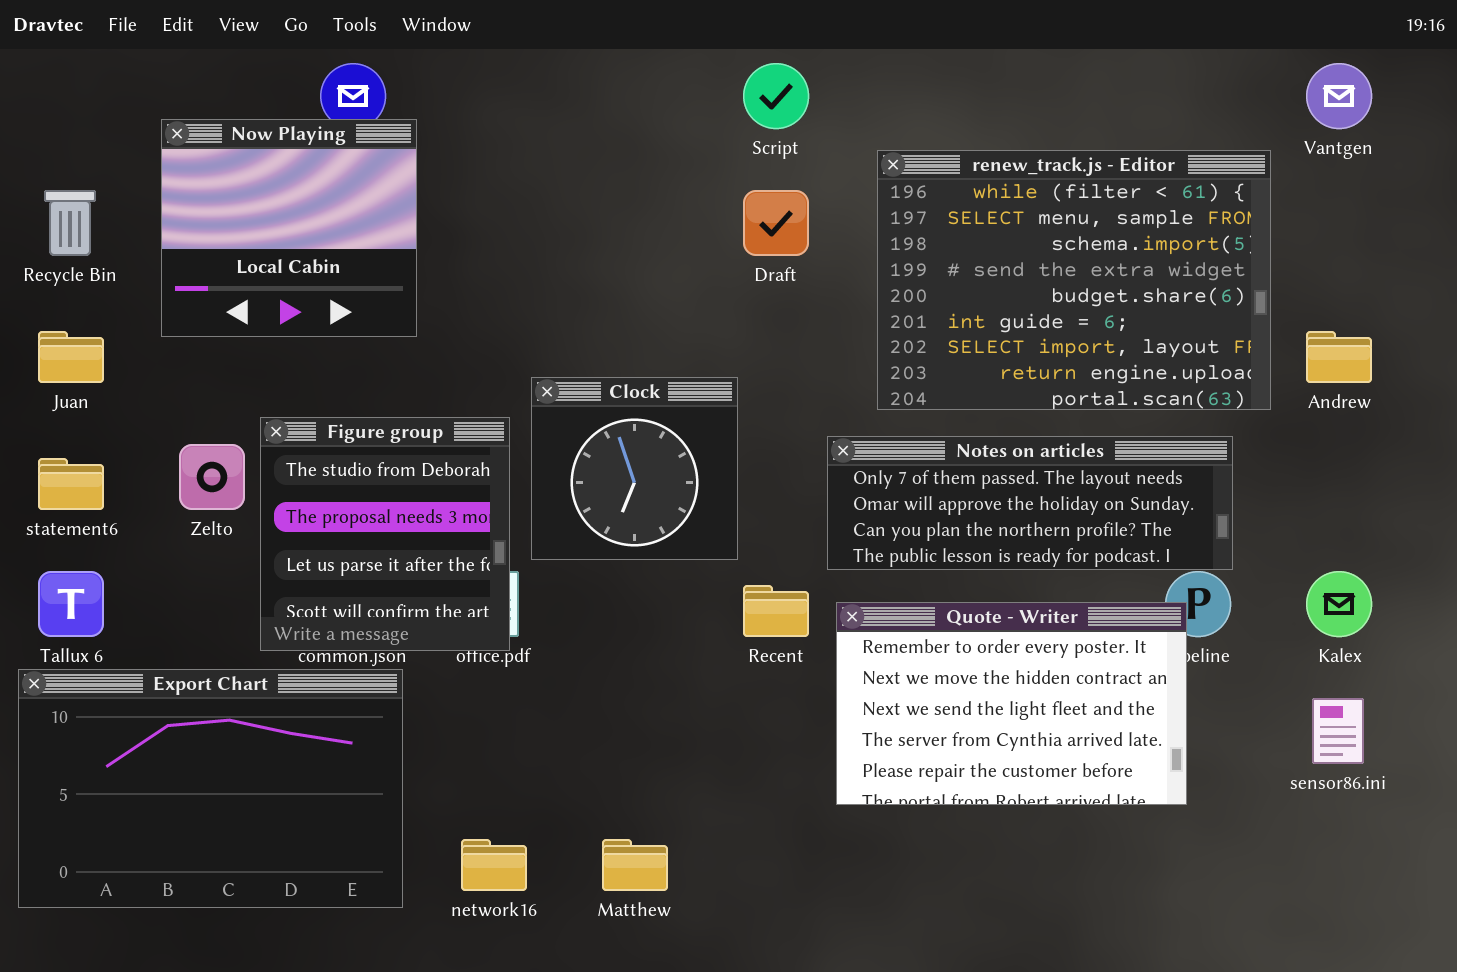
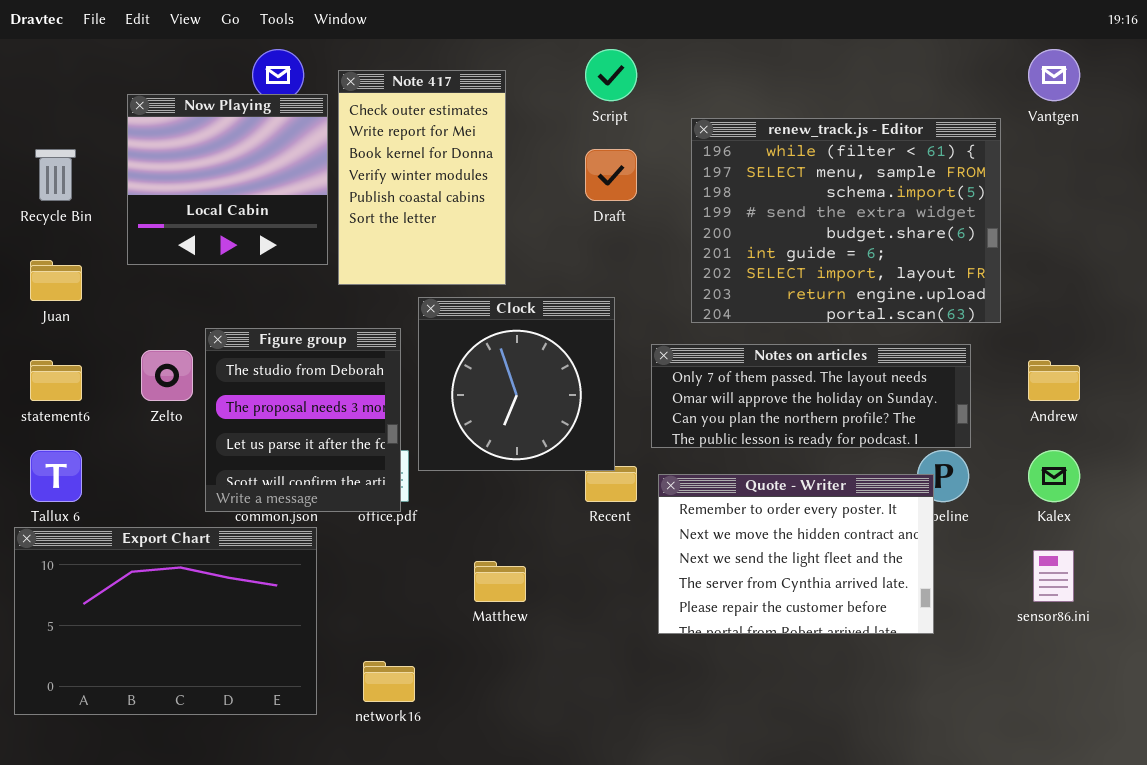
Note 417: none -> [338,70,506,285], opened
Andrew: [1306,331,1372,383] -> [1028,360,1080,401], moved
Clock: [531,377,738,560] -> [418,297,615,471], resized
Matthew: [602,839,668,891] -> [474,561,526,602], moved

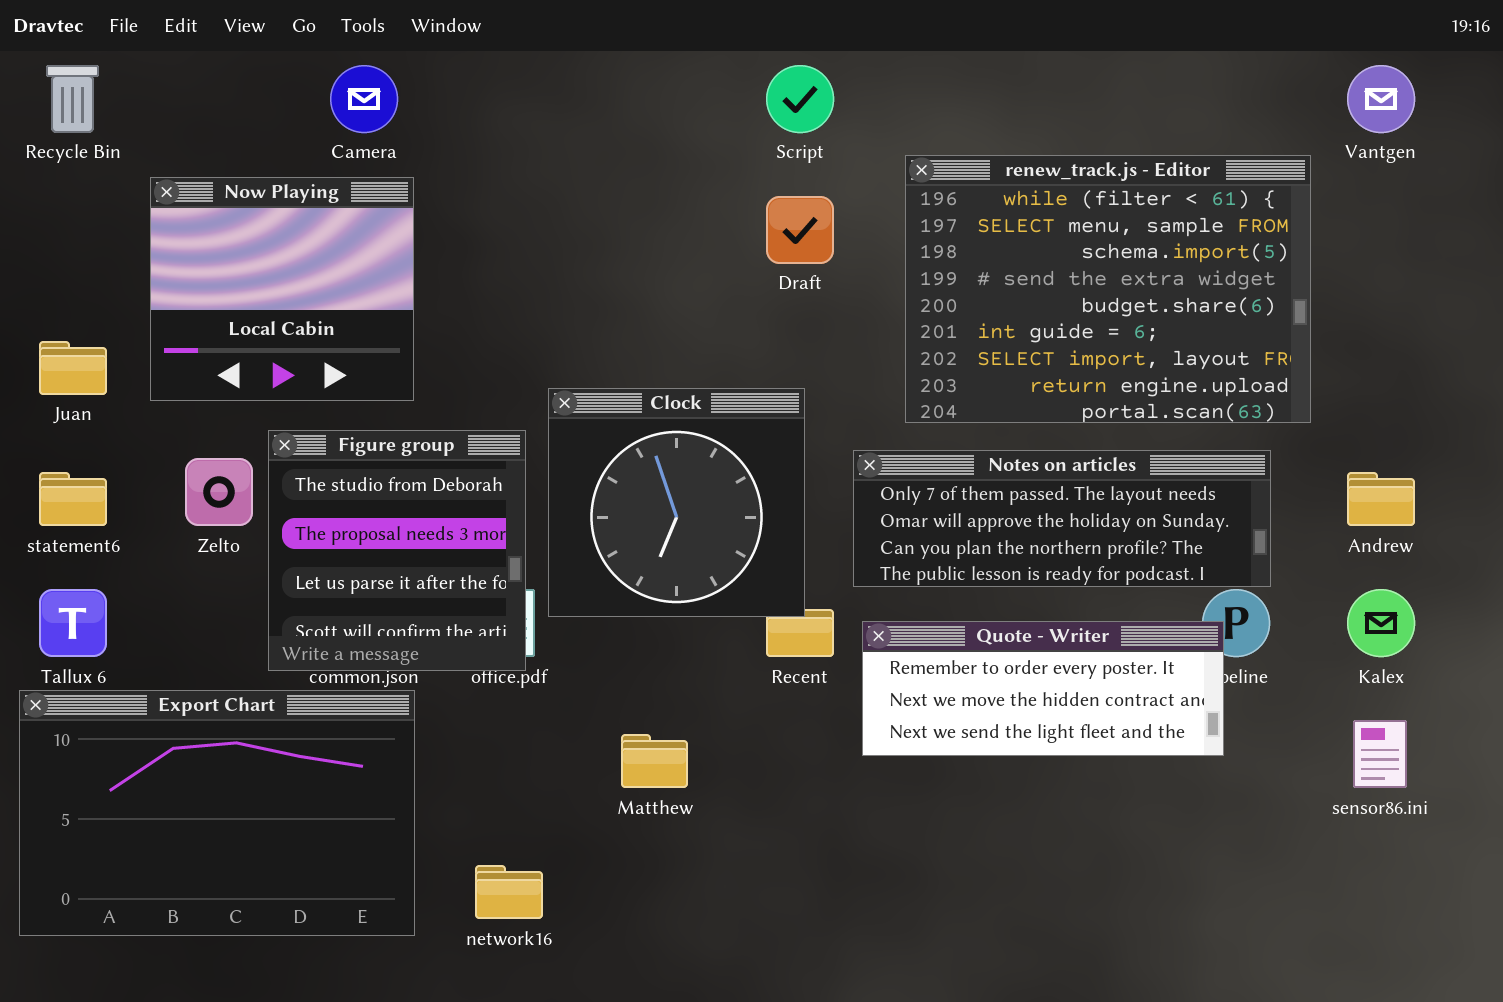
Note 417: [338,70,506,285] -> none, closed
Now Playing: [127,94,328,265] -> [150,177,414,401], moved
Recycle Bin: [35,149,76,201] -> [46,65,99,133], moved
Quote - Writer: [658,474,934,634] -> [862,621,1224,756], resized

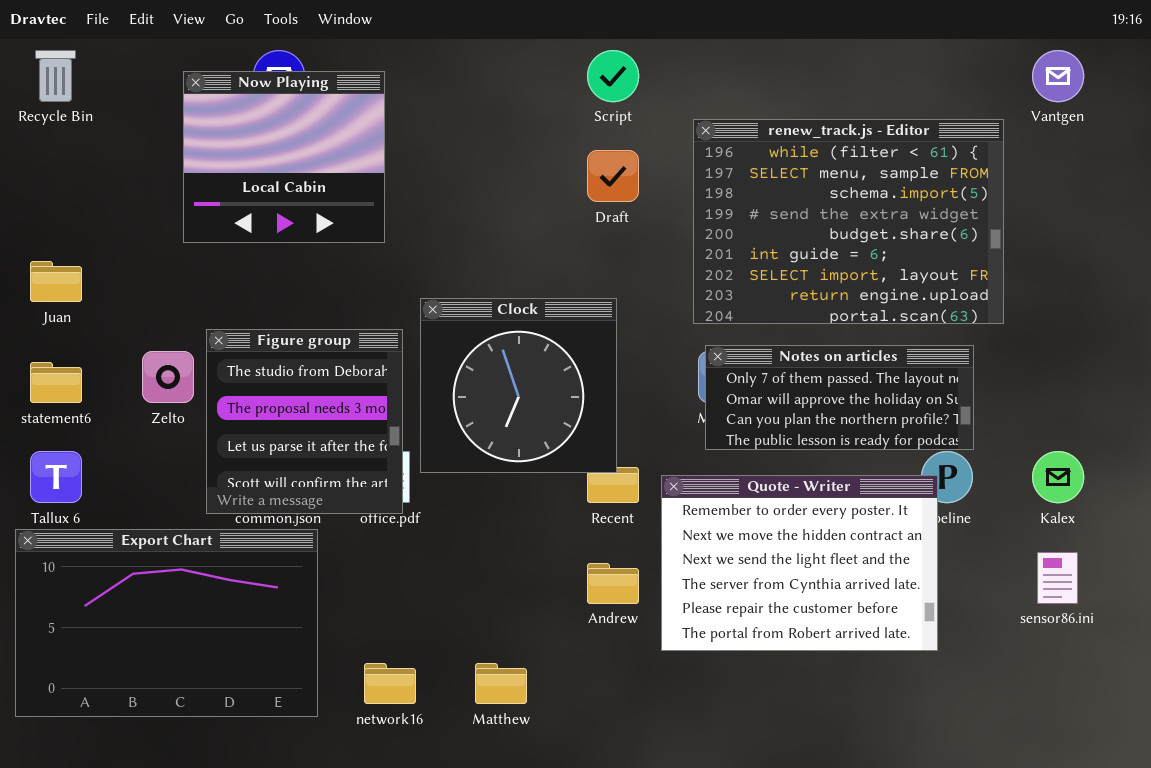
Now Playing: [150,177,414,401] -> [183,71,385,243], moved
Notes on articles: [853,450,1271,587] -> [705,345,974,450], resized
Andrew: [1347,472,1415,526] -> [587,563,639,604], moved
Quote - Writer: [862,621,1224,756] -> [661,475,938,651], resized
Matthew: [621,734,688,788] -> [475,663,527,704], moved

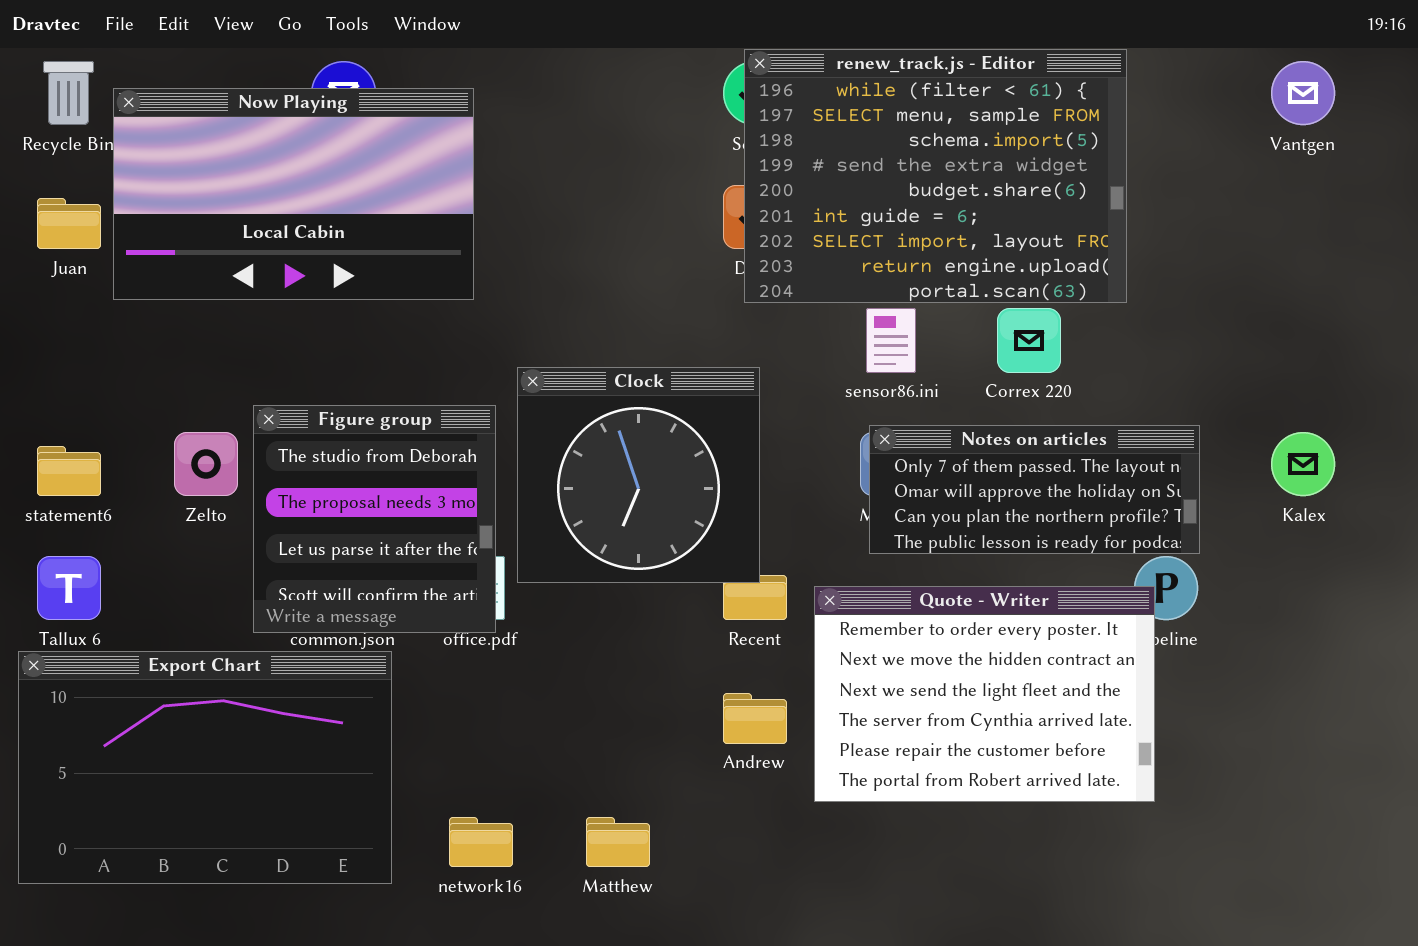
Now Playing: [183,71,385,243] -> [113,88,474,300], resized
renew_track.js - Editor: [693,119,1004,324] -> [744,49,1127,303], moved
Juan: [30,261,82,302] -> [37,198,101,249], moved
Kalex: [1032,451,1084,503] -> [1271,432,1335,496], moved
sensor86.ini: [1037,552,1078,604] -> [866,308,916,373], moved

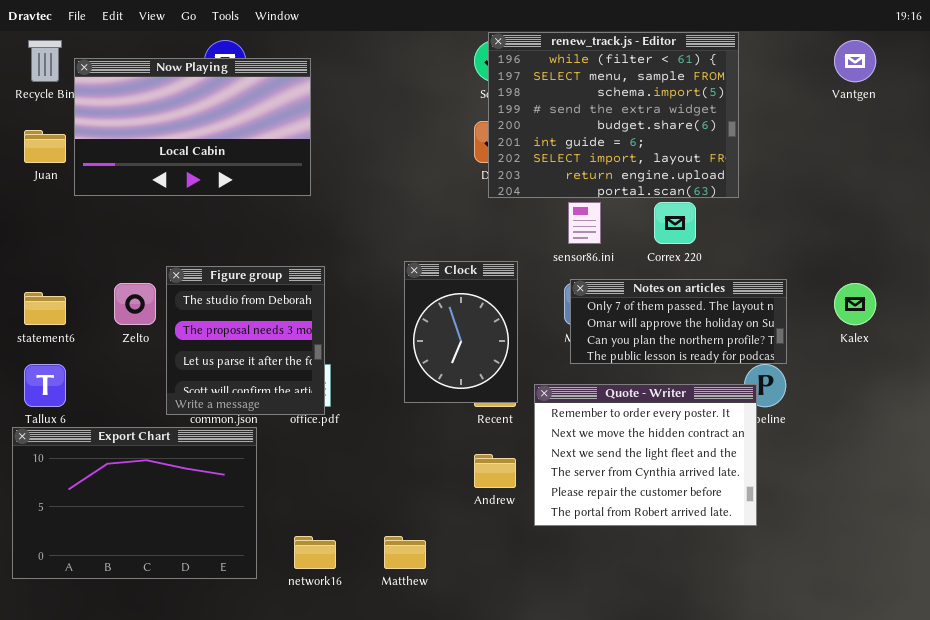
Clock: [517,367,760,583] -> [404,261,518,403], moved, resized

